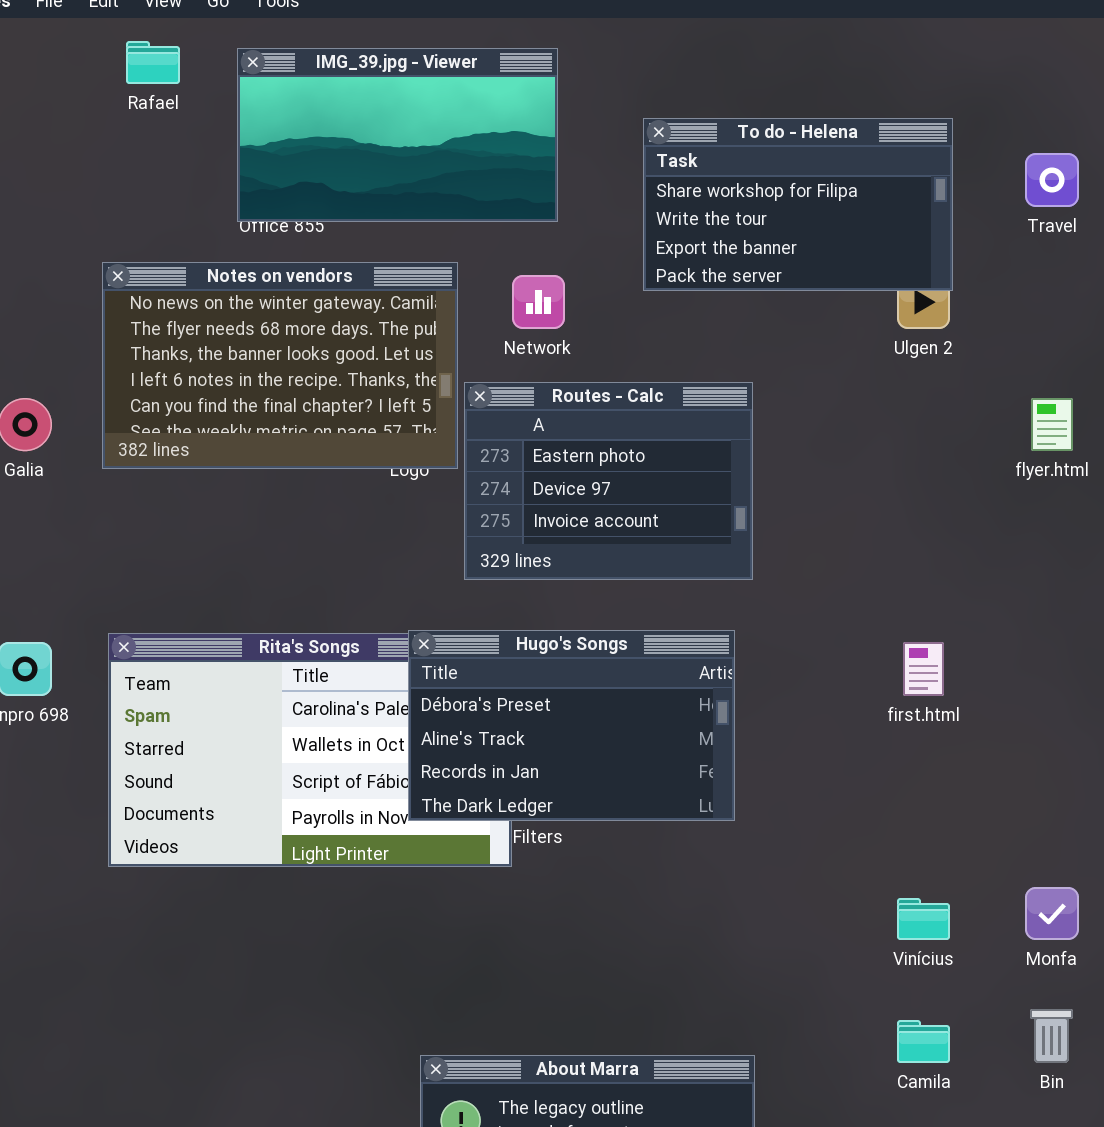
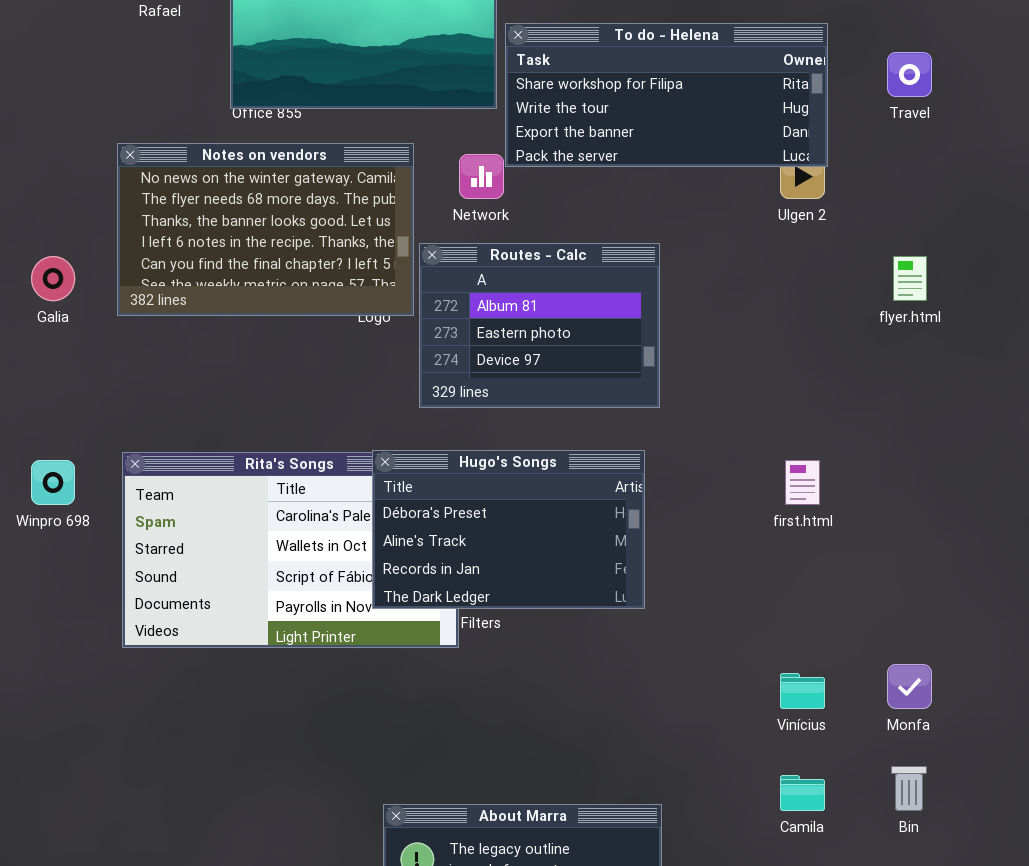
To do - Helena: [643,118,953,291] -> [505,23,828,167], resized
Routes - Calc: [464,382,753,580] -> [419,243,660,408], scrolled up 1 row

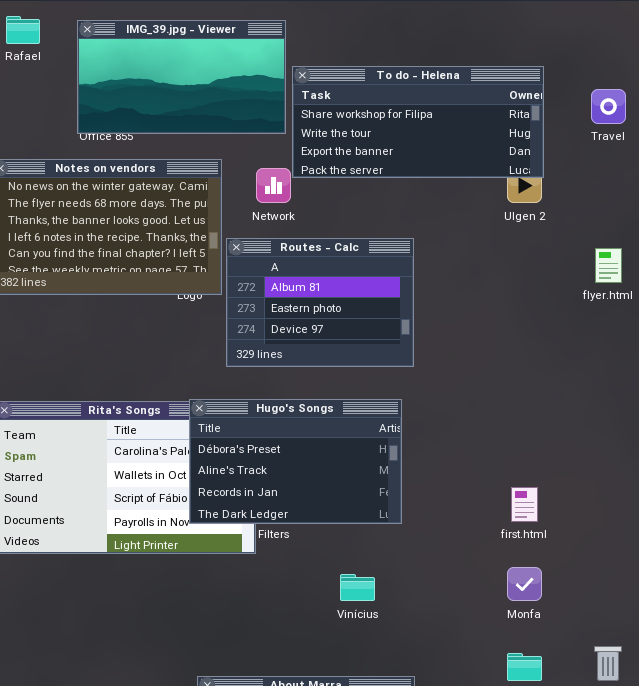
first.html: [785,460,820,505] -> [511,487,538,522], moved
Monfa: [887,664,932,709] -> [507,567,542,601], moved
Vinícius: [780,673,825,709] -> [340,574,375,601], moved

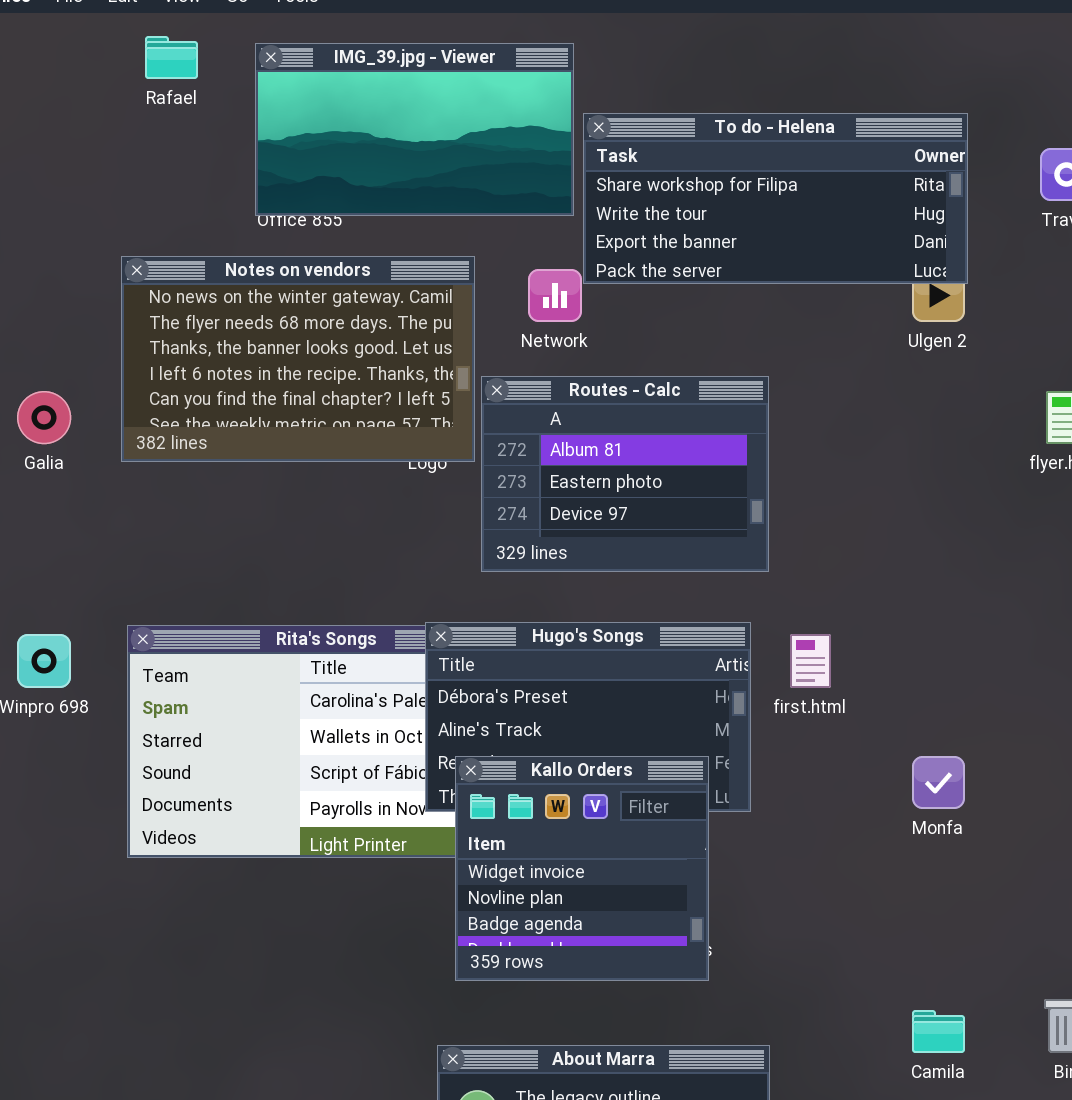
Kallo Orders: none -> [455,756,709,981], opened
first.html: [511,487,538,522] -> [790,634,831,688], moved
Monfa: [507,567,542,601] -> [912,756,965,809], moved

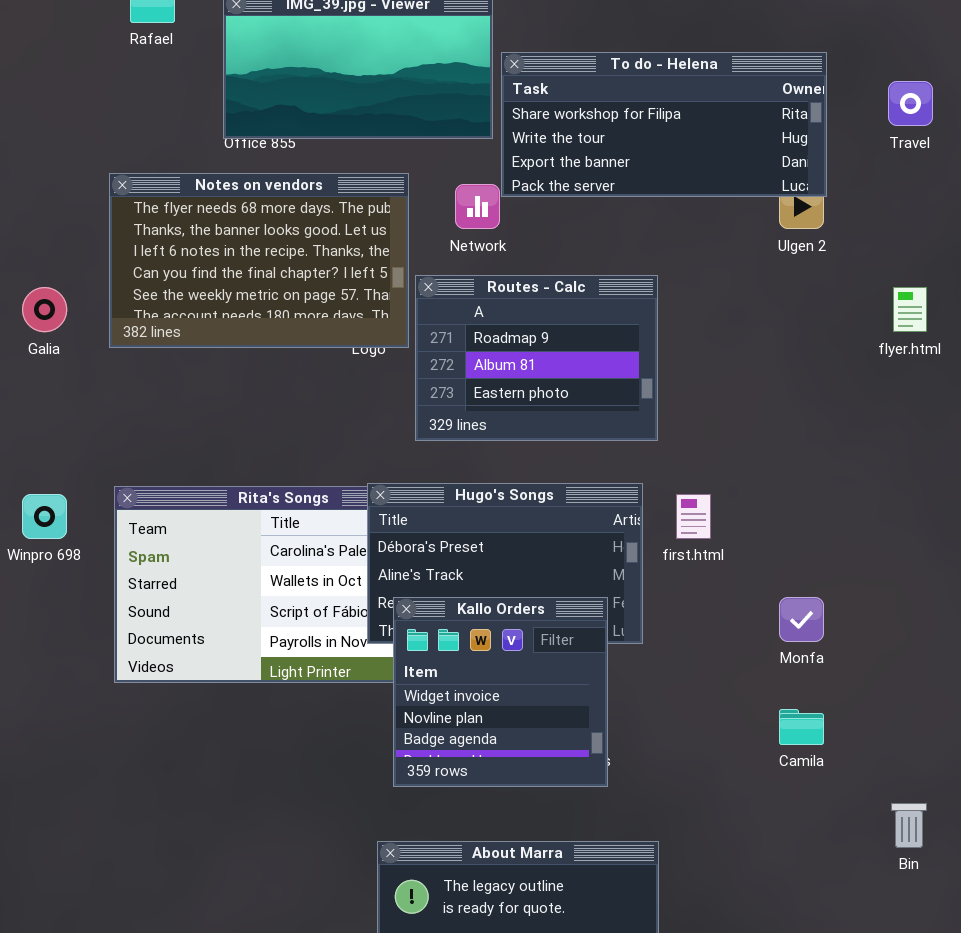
Notes on vendors: [121,256,475,462] -> [109,173,409,348], scrolled down 1 row
Routes - Calc: [481,376,769,572] -> [415,275,658,441], scrolled up 1 row
Camila: [912,1010,965,1053] -> [779,709,824,745], moved

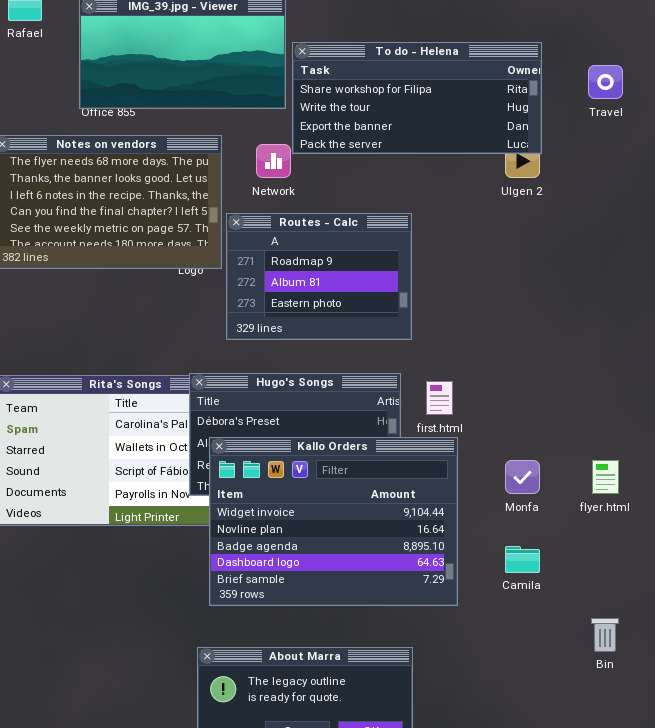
flyer.html: [893,287,927,332] -> [592,460,619,494], moved
Kallo Orders: [393,597,608,787] -> [209,437,458,606], resized

